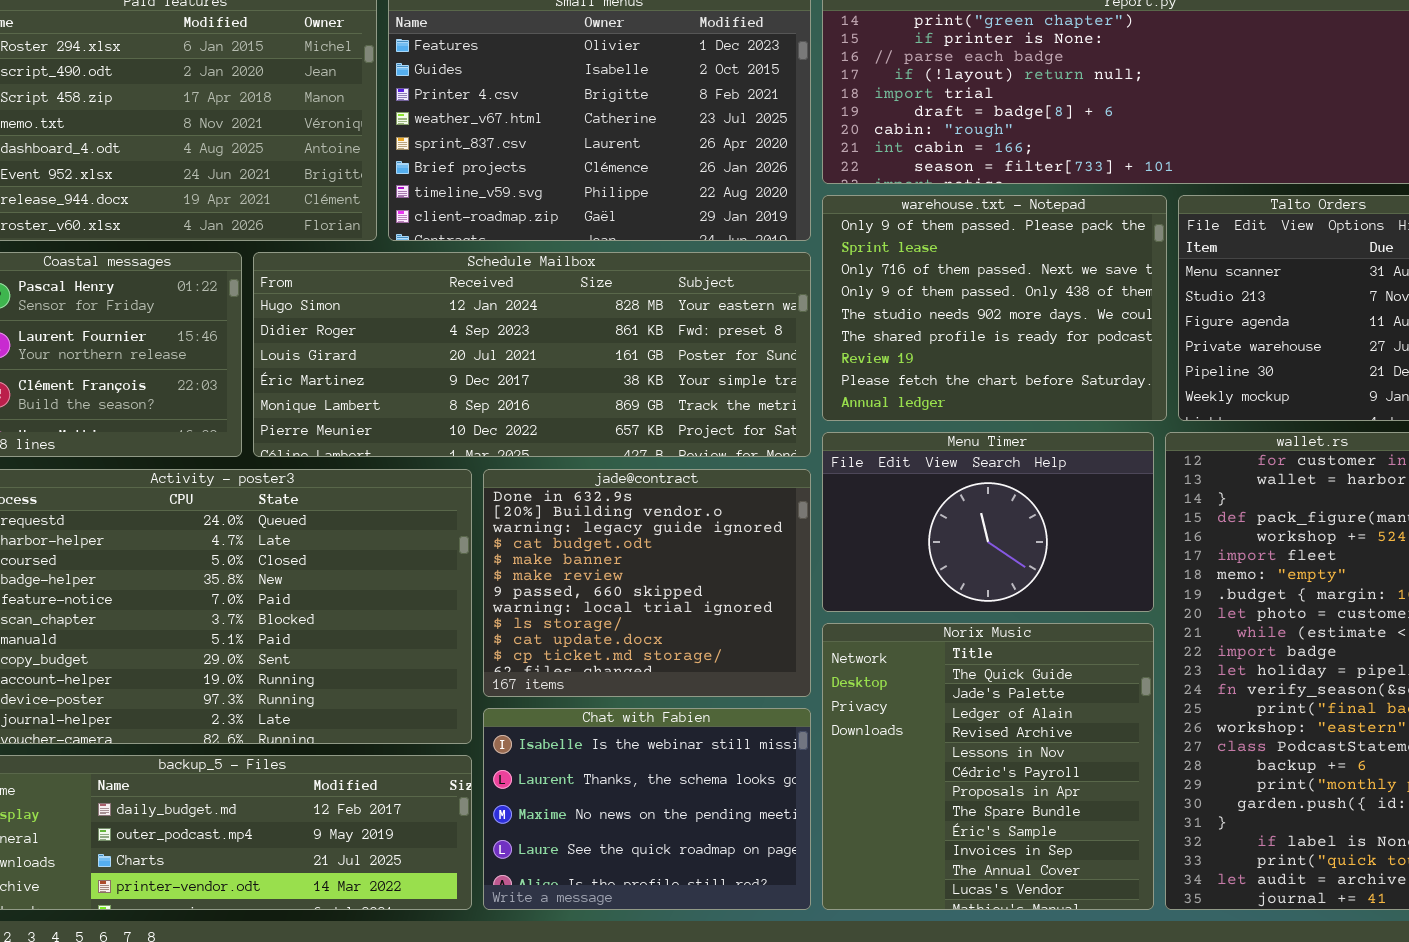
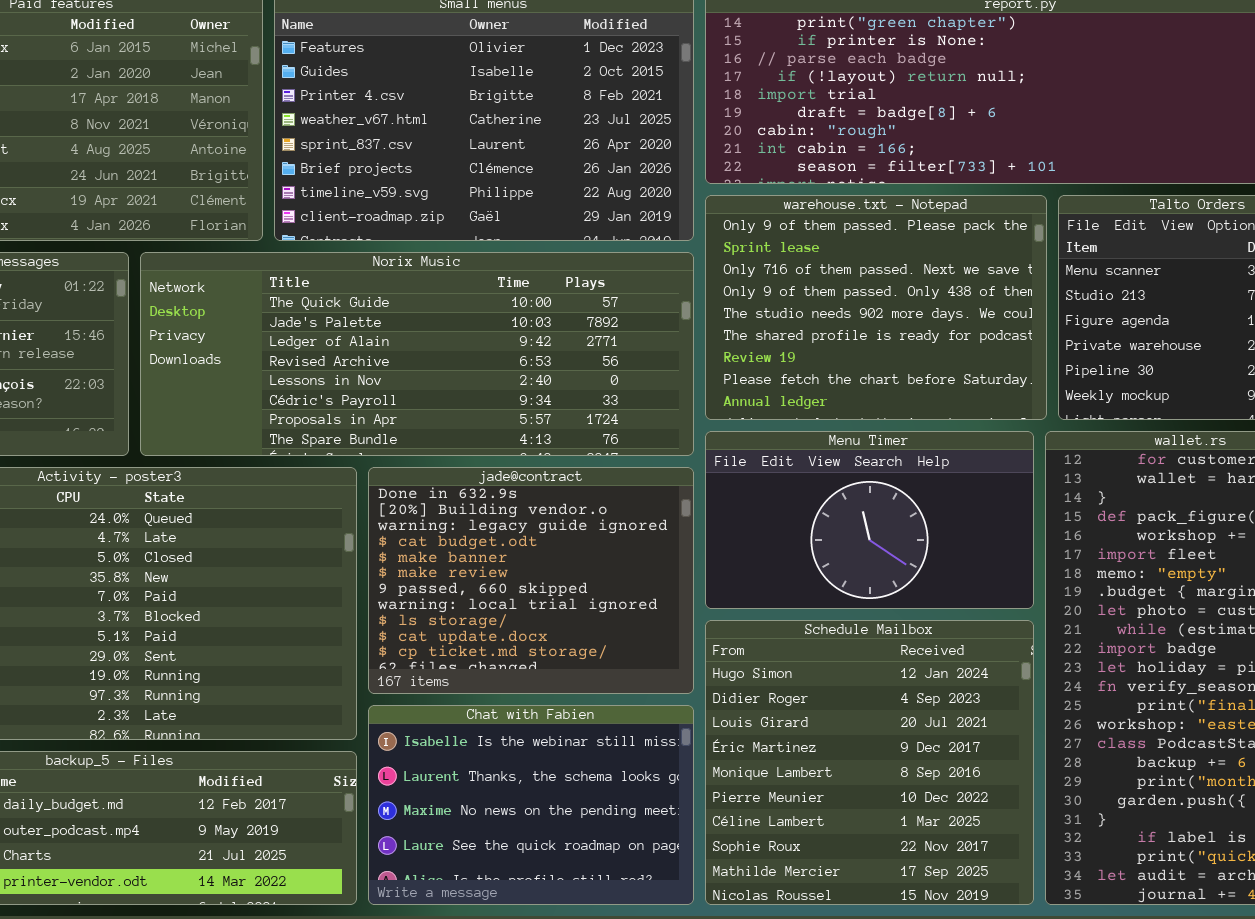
Schedule Mailbox: [253,252,811,457] -> [705,620,1034,905], moved, resized
Norix Music: [822,623,1154,910] -> [140,252,694,456], moved, resized

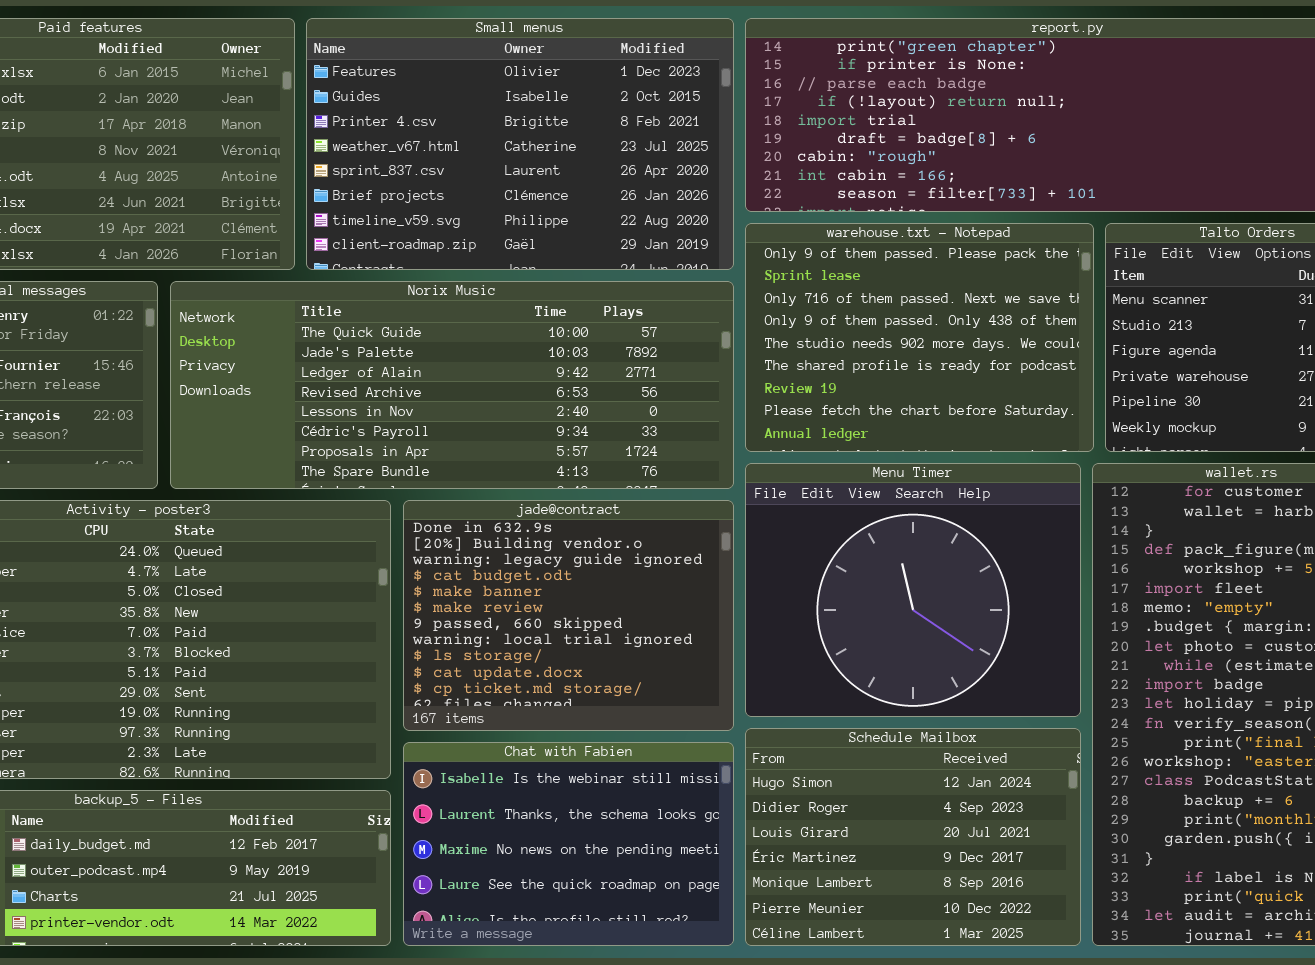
Menu Timer: [705,431,1034,609] -> [745,463,1081,717], resized
Schedule Mailbox: [705,620,1034,905] -> [745,728,1081,946], resized

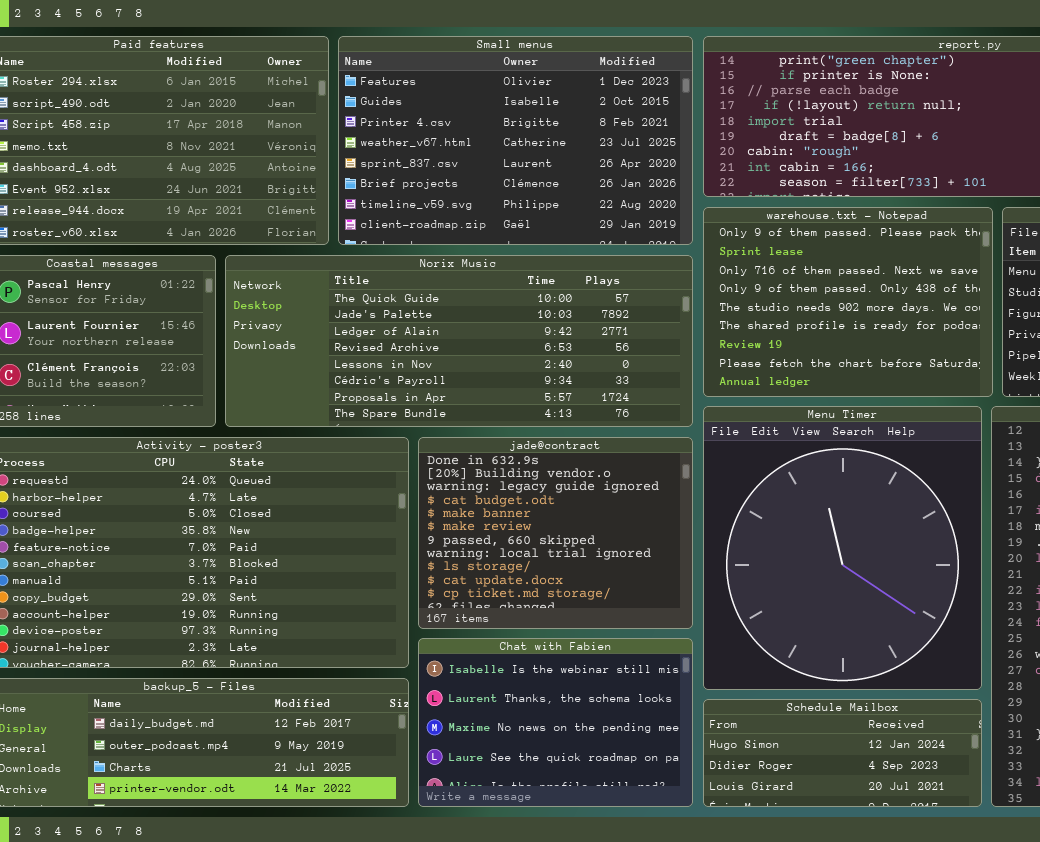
Menu Timer: [745,463,1081,717] -> [703,406,982,690], resized
Schedule Mailbox: [745,728,1081,946] -> [703,699,982,807], resized

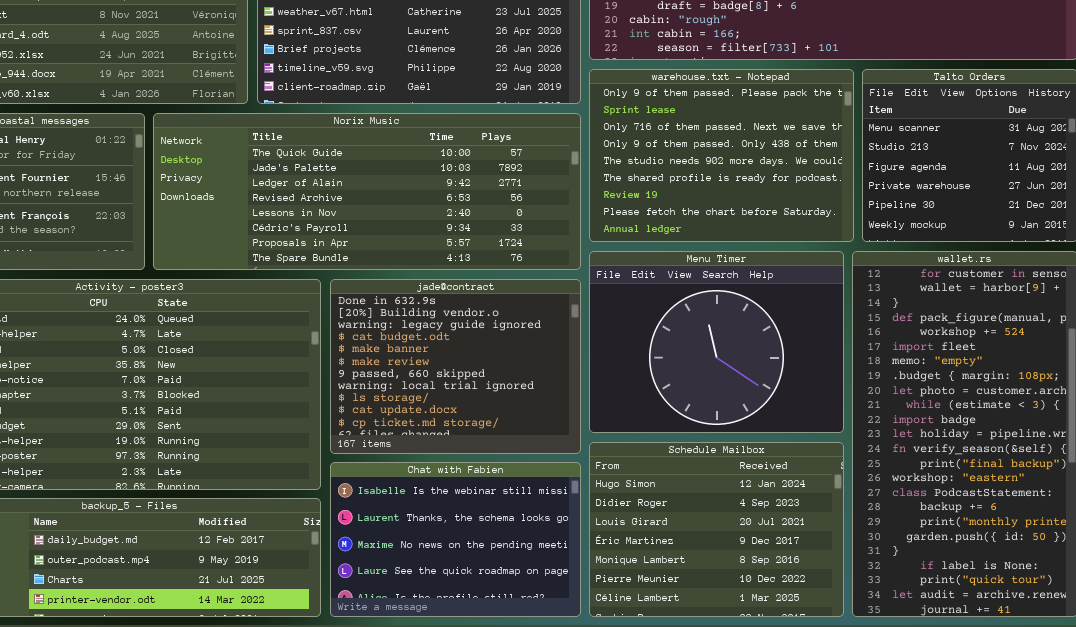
Menu Timer: [703,406,982,690] -> [589,251,844,433], resized
Schedule Mailbox: [703,699,982,807] -> [589,442,844,617], resized

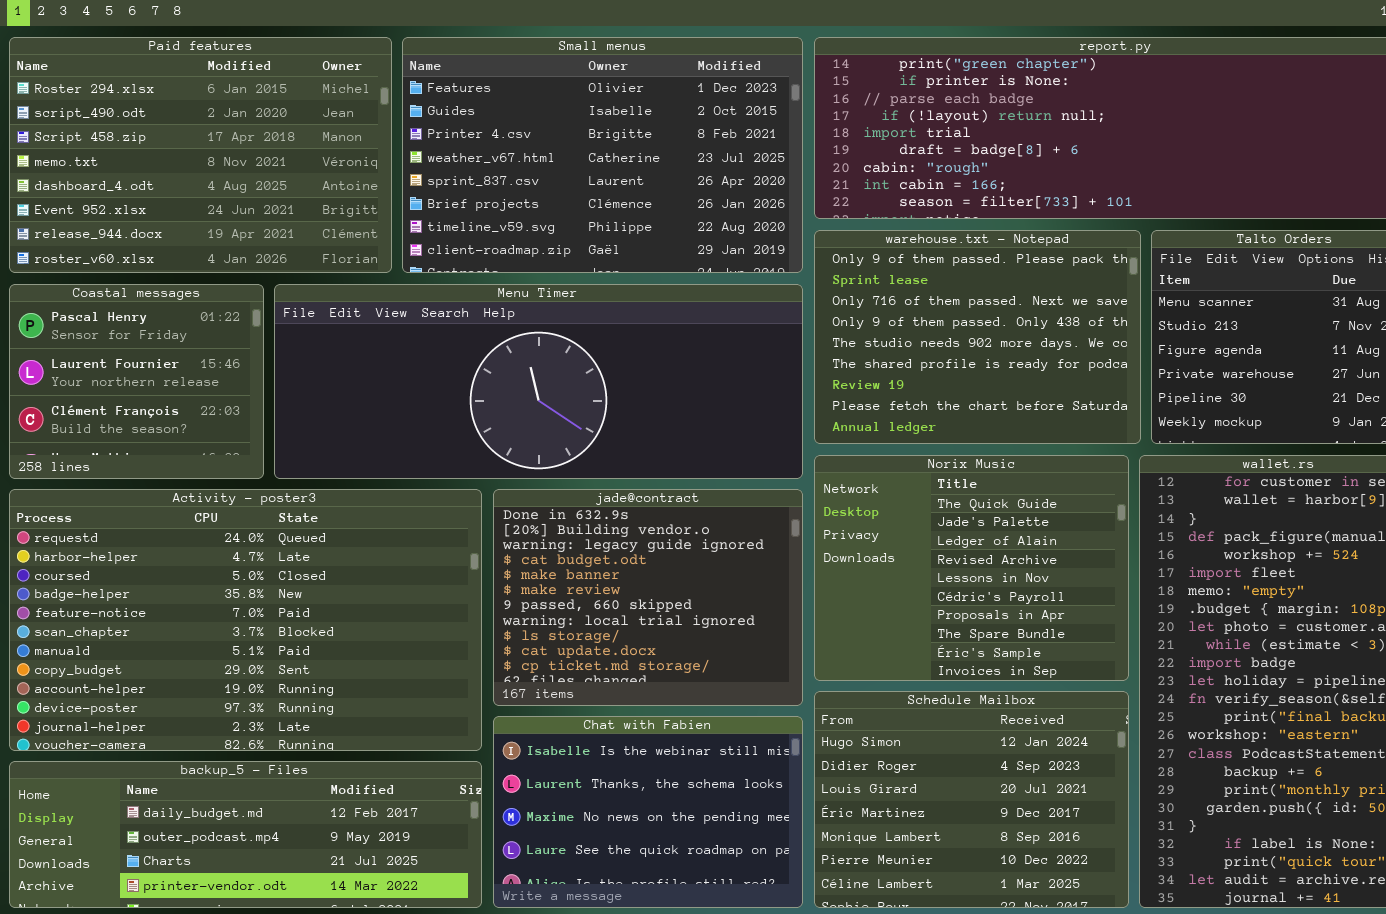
Norix Music: [153,113,581,270] -> [814,455,1129,681], moved, resized
Menu Timer: [589,251,844,433] -> [274,284,803,479], moved, resized

